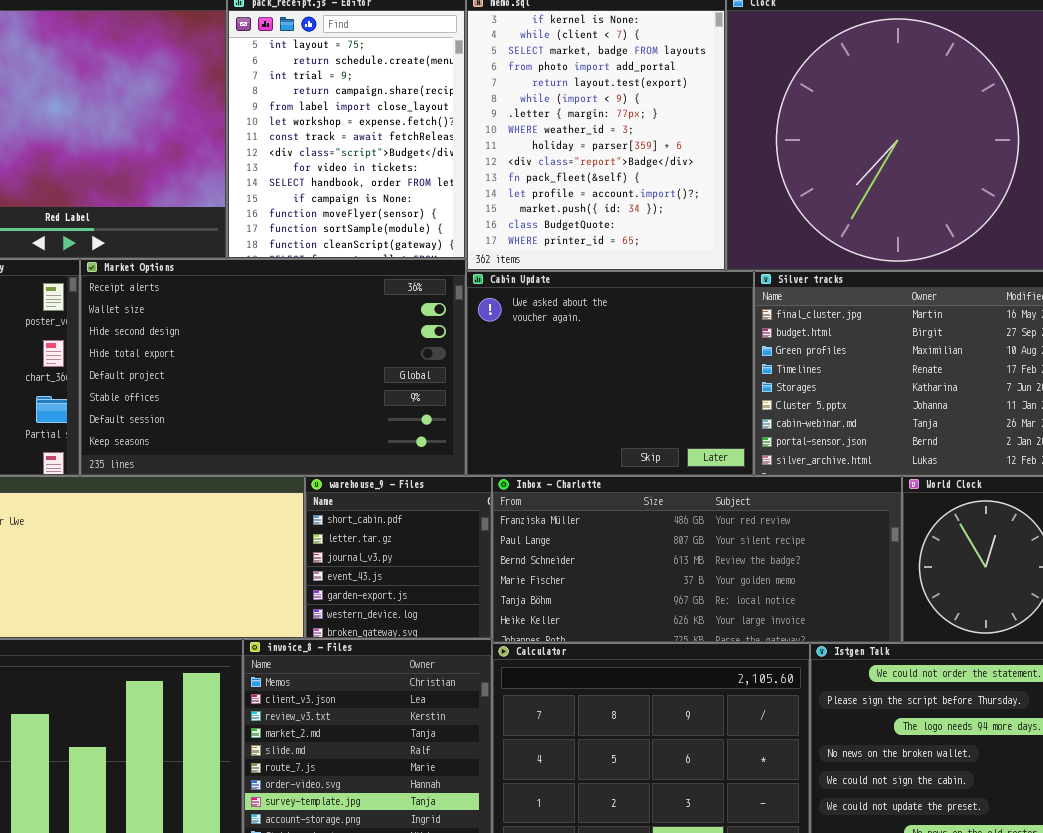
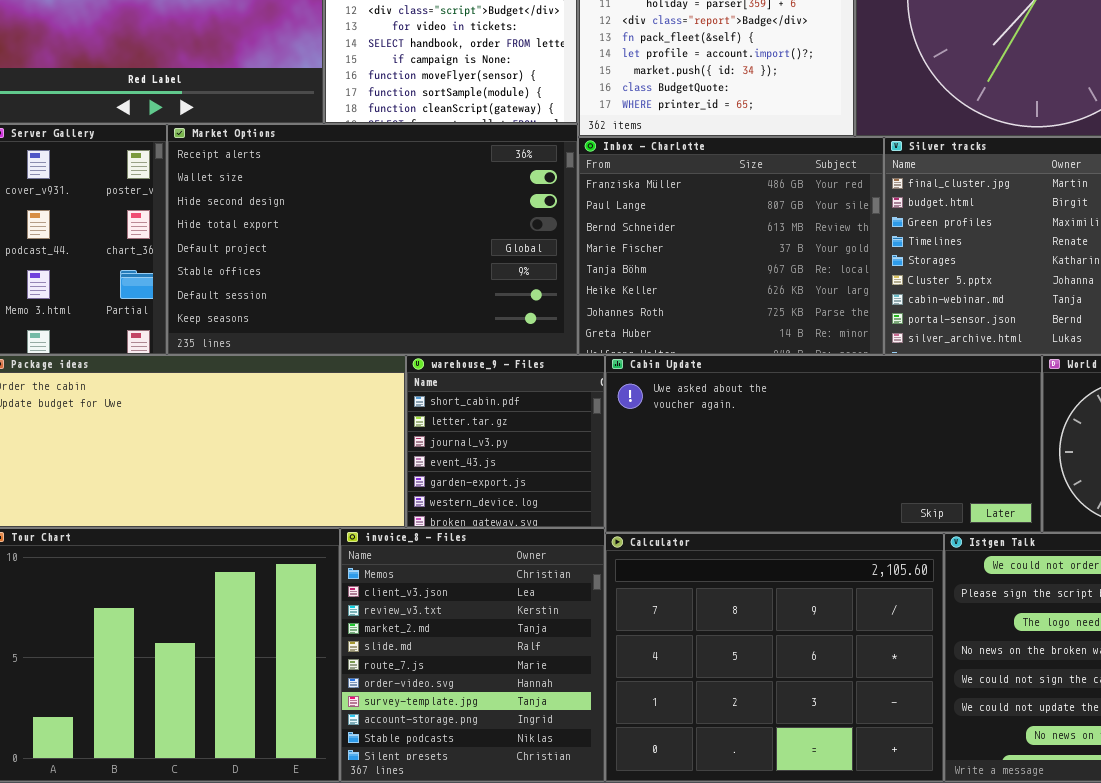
Cabin Update: [466,271,754,476] -> [605,355,1042,533], moved, resized
Inbox - Charlotte: [492,476,902,643] -> [578,137,884,355], moved, resized

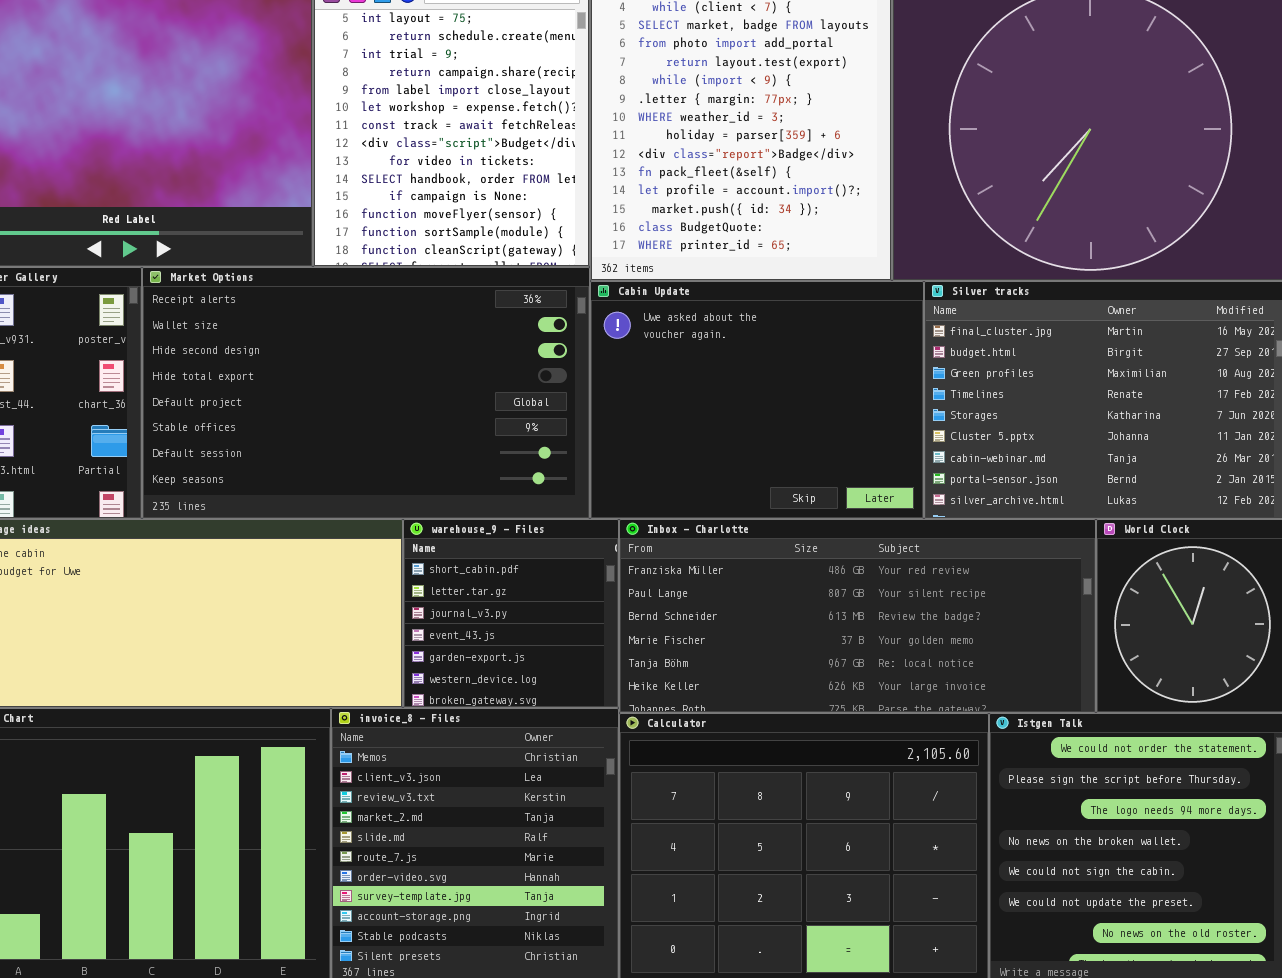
Inbox - Charlotte: [578,137,884,355] -> [619,519,1096,713], moved, resized
Cabin Update: [605,355,1042,533] -> [590,281,924,519], moved, resized

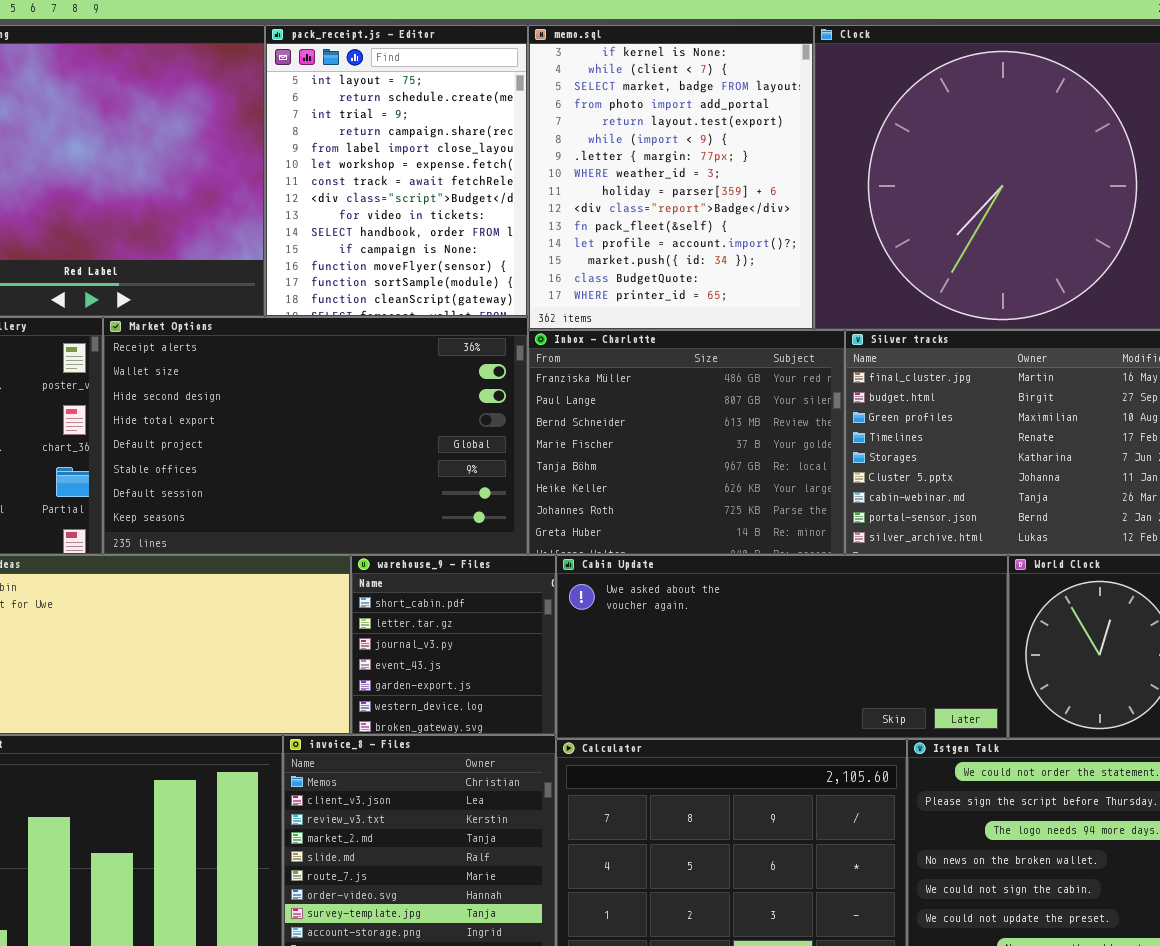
Cabin Update: [590,281,924,519] -> [556,555,1008,739], moved, resized
Inbox - Charlotte: [619,519,1096,713] -> [528,330,845,555], moved, resized

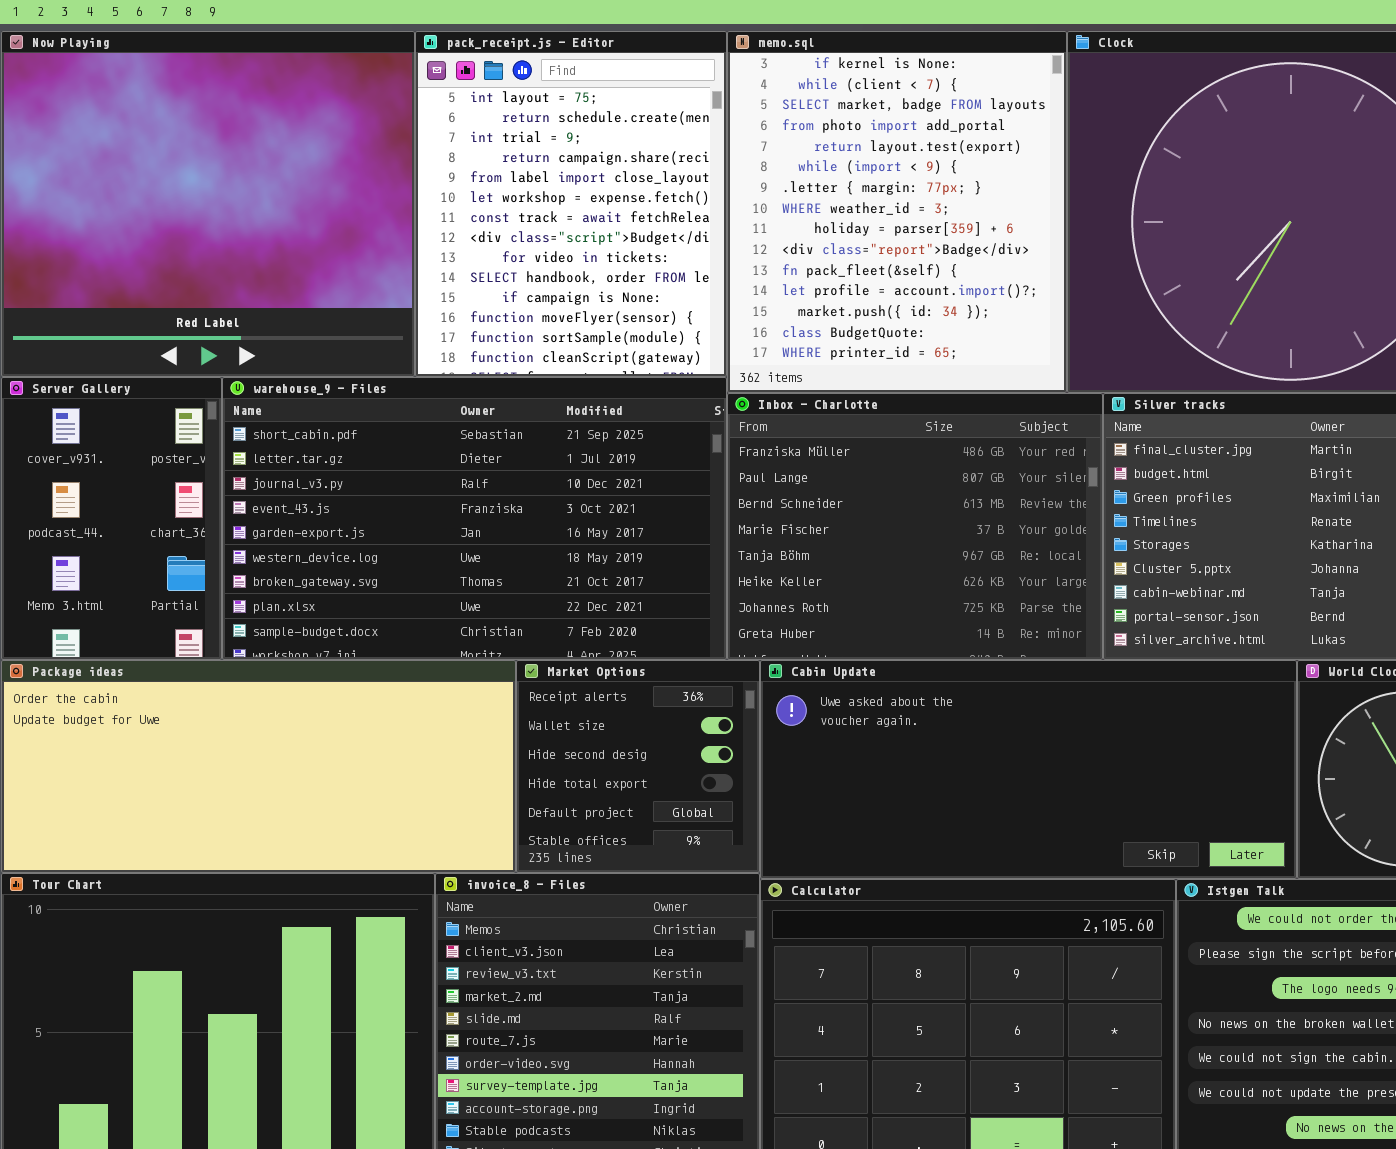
Market Options: [103,317,528,555] -> [516,660,760,873], moved, resized
warehouse_9 - Files: [351,555,556,735] -> [222,377,727,660], moved, resized

